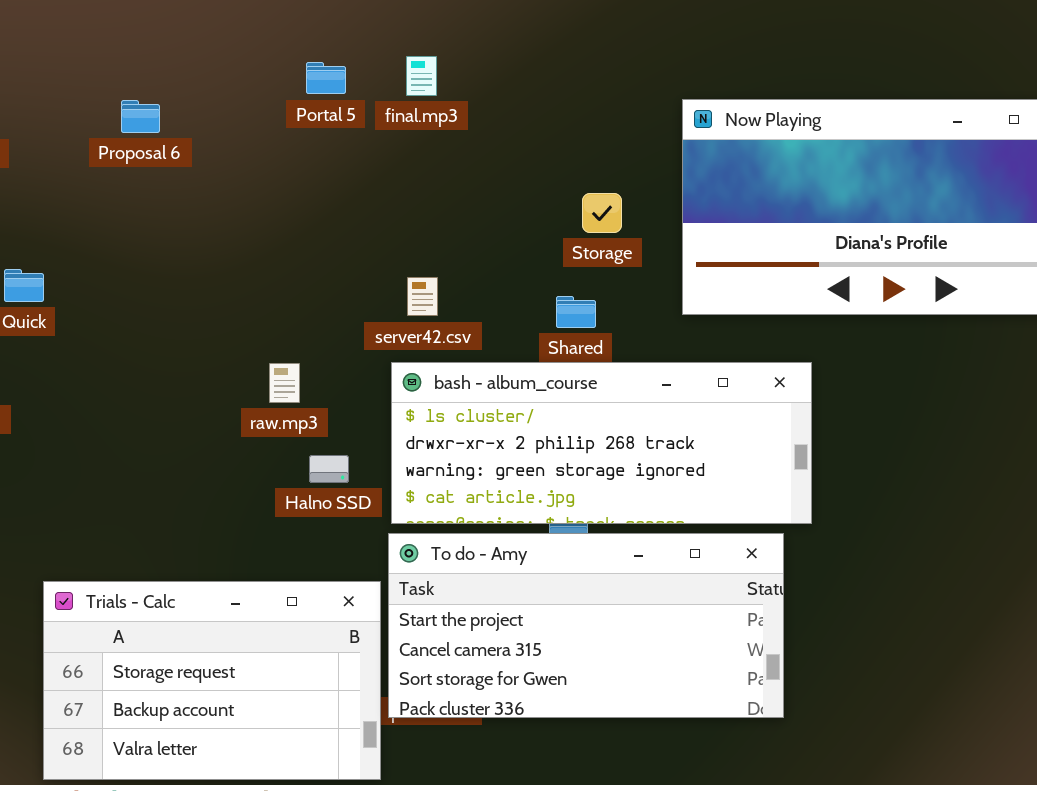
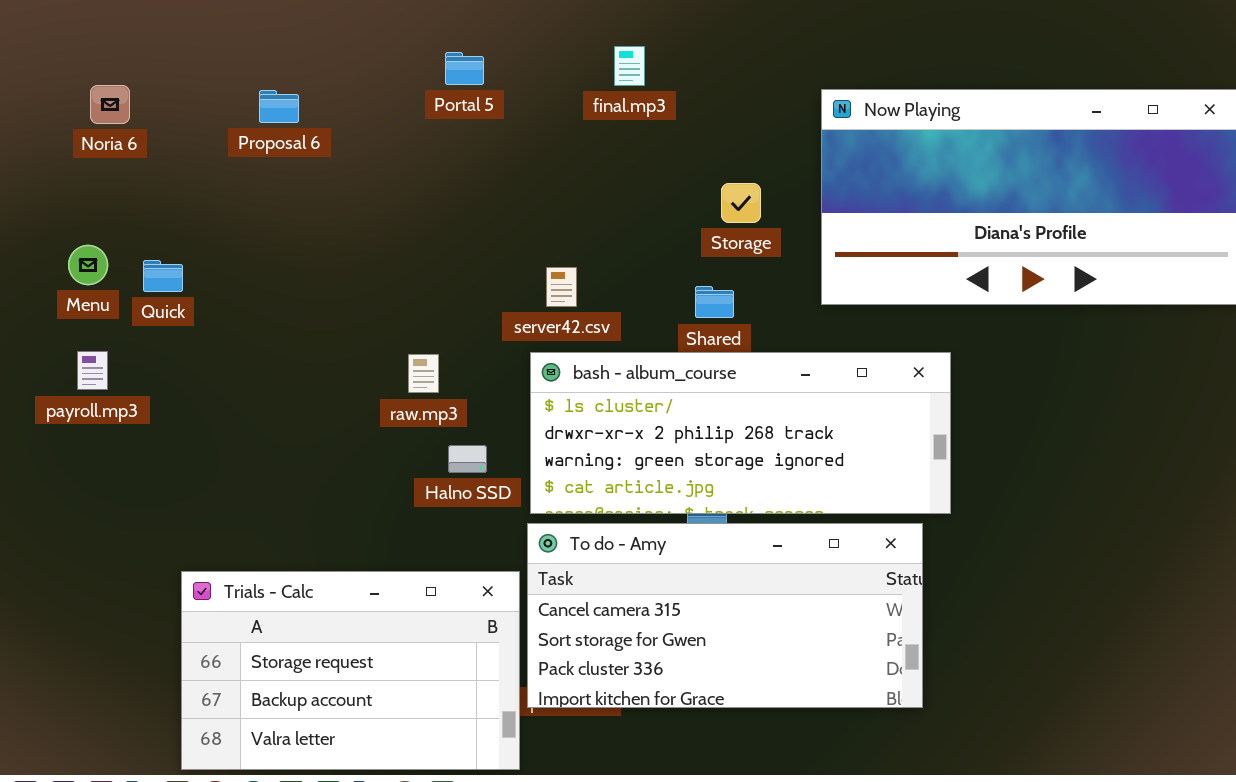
final.mp3: [406,56,437,96] -> [614,46,645,86], moved
To do - Amy: [388,533,784,718] -> [527,523,923,708], scrolled down 1 row

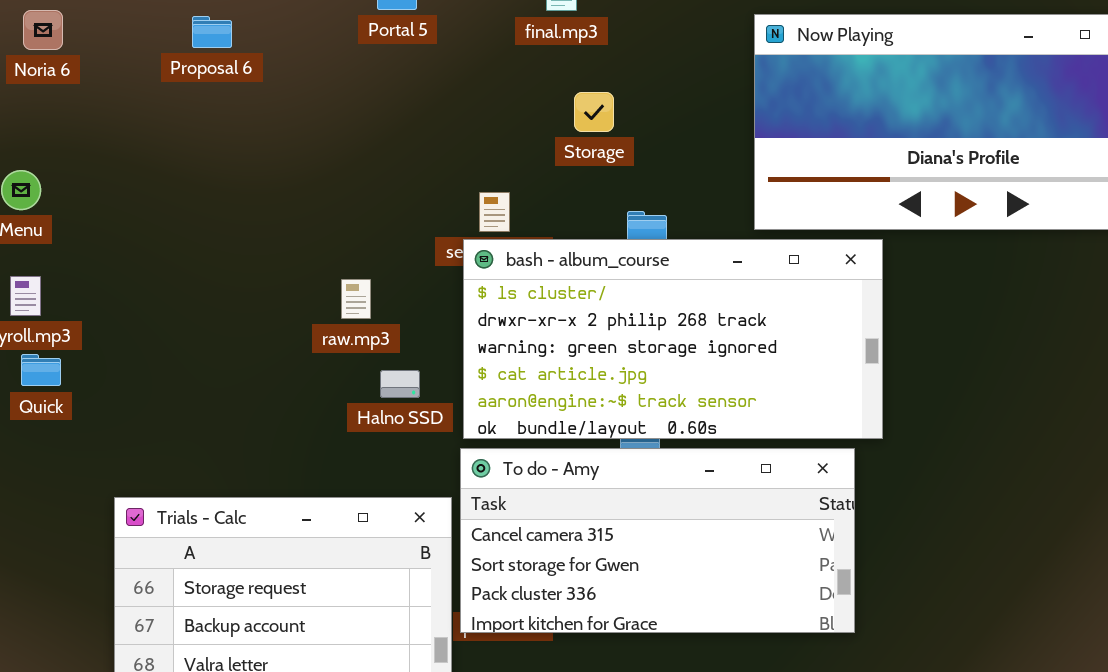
Storage: [721,183,761,223] -> [574,92,614,132], moved
Quick: [143,260,183,292] -> [21,354,61,386], moved
bash - album_course: [530,352,951,514] -> [463,239,883,439], resized

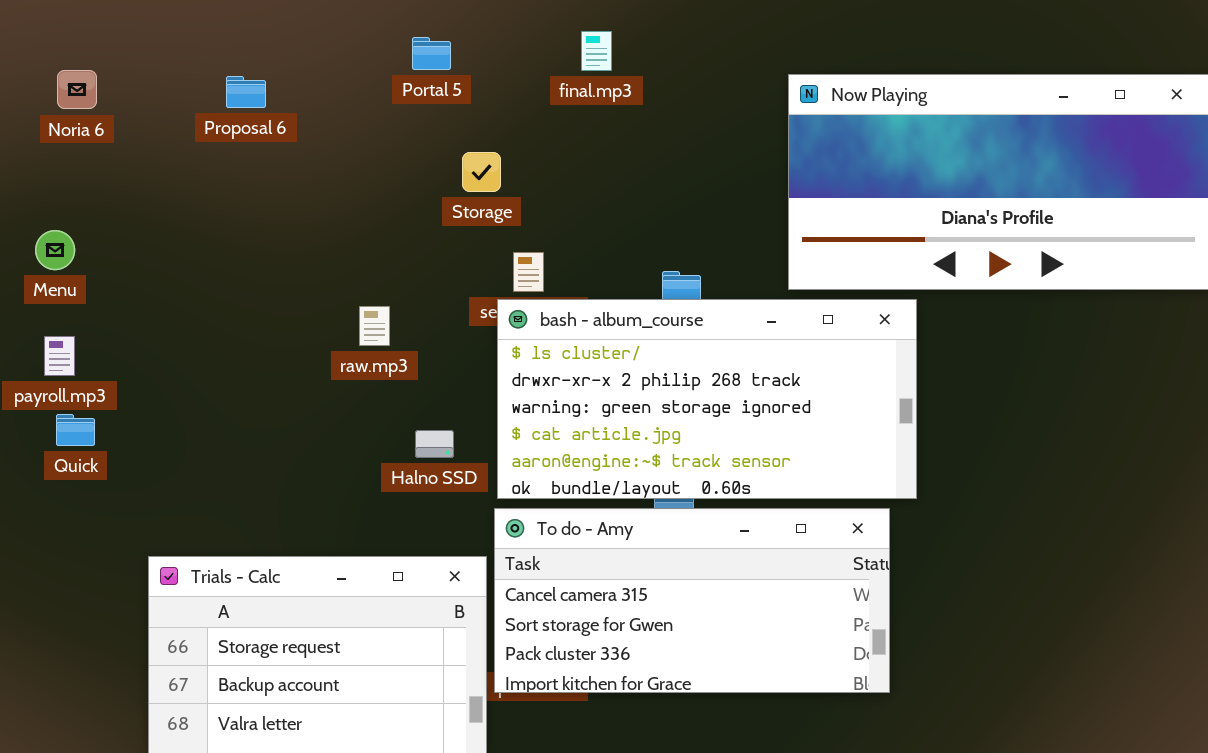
Storage: [574,92,614,132] -> [462,152,501,192], moved
raw.mp3: [341,279,371,319] -> [359,306,390,346], moved

